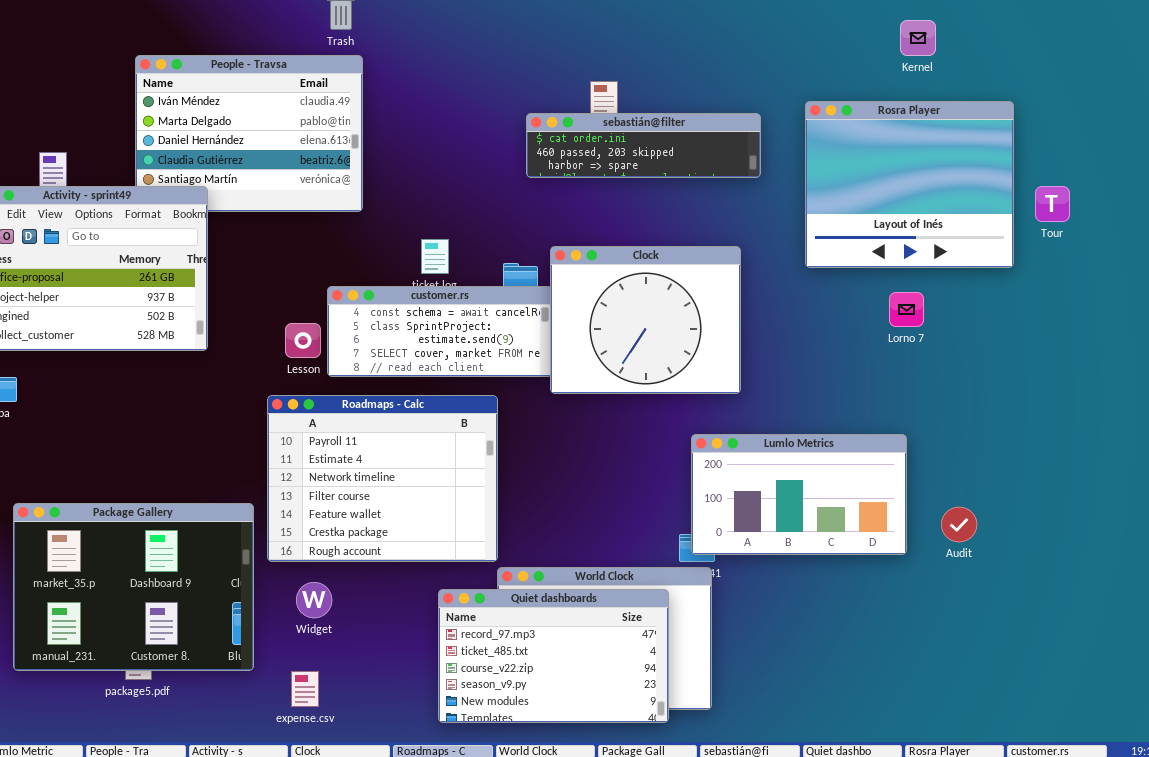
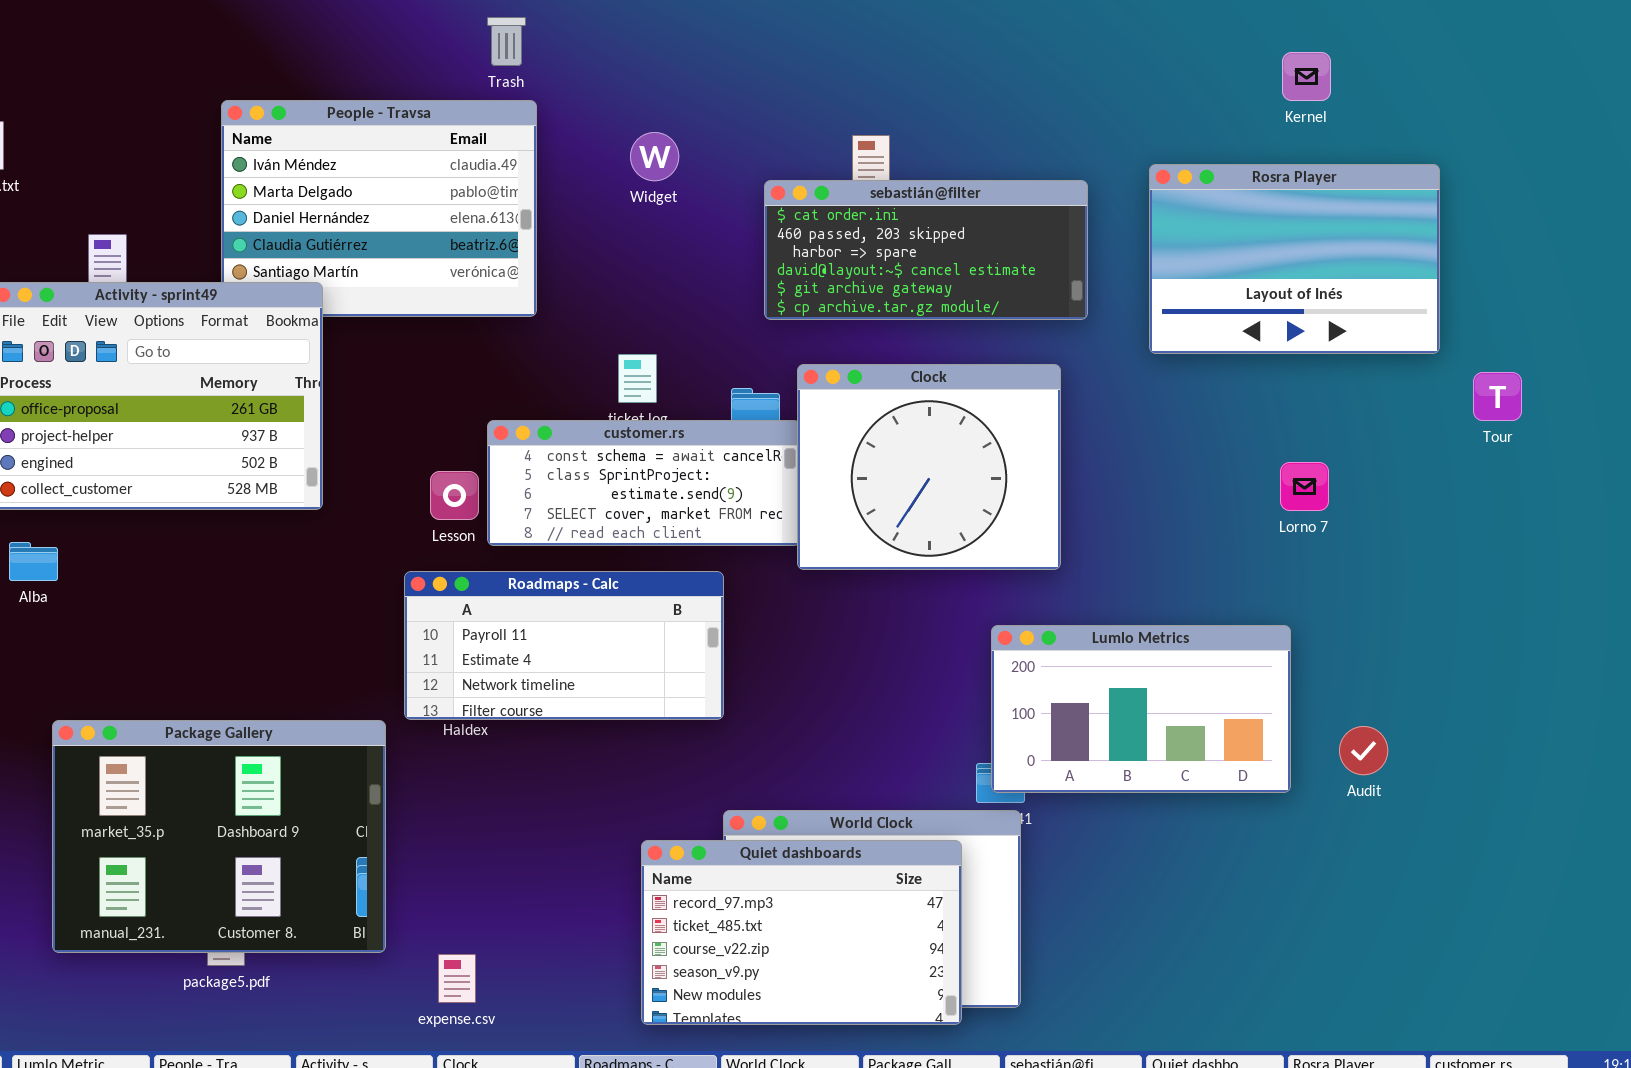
Rosra Player: [805,101,1014,268] -> [1149,164,1440,354], resized
sebastián@filter: [526,113,761,178] -> [764,180,1088,320], resized
Tour: [1035,186,1070,222] -> [1473,372,1522,421], moved
Lorno 7: [889,292,924,327] -> [1280,462,1329,511], moved
Roadmaps - Calc: [267,395,498,562] -> [404,571,724,720], resized
Widget: [296,582,332,618] -> [630,132,679,181], moved

